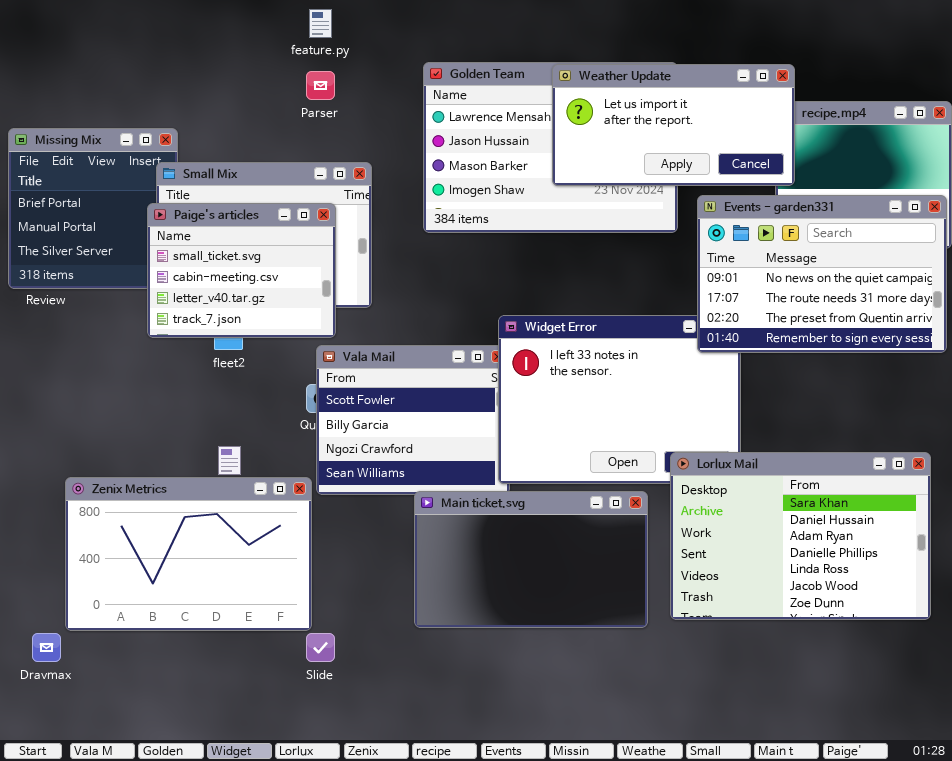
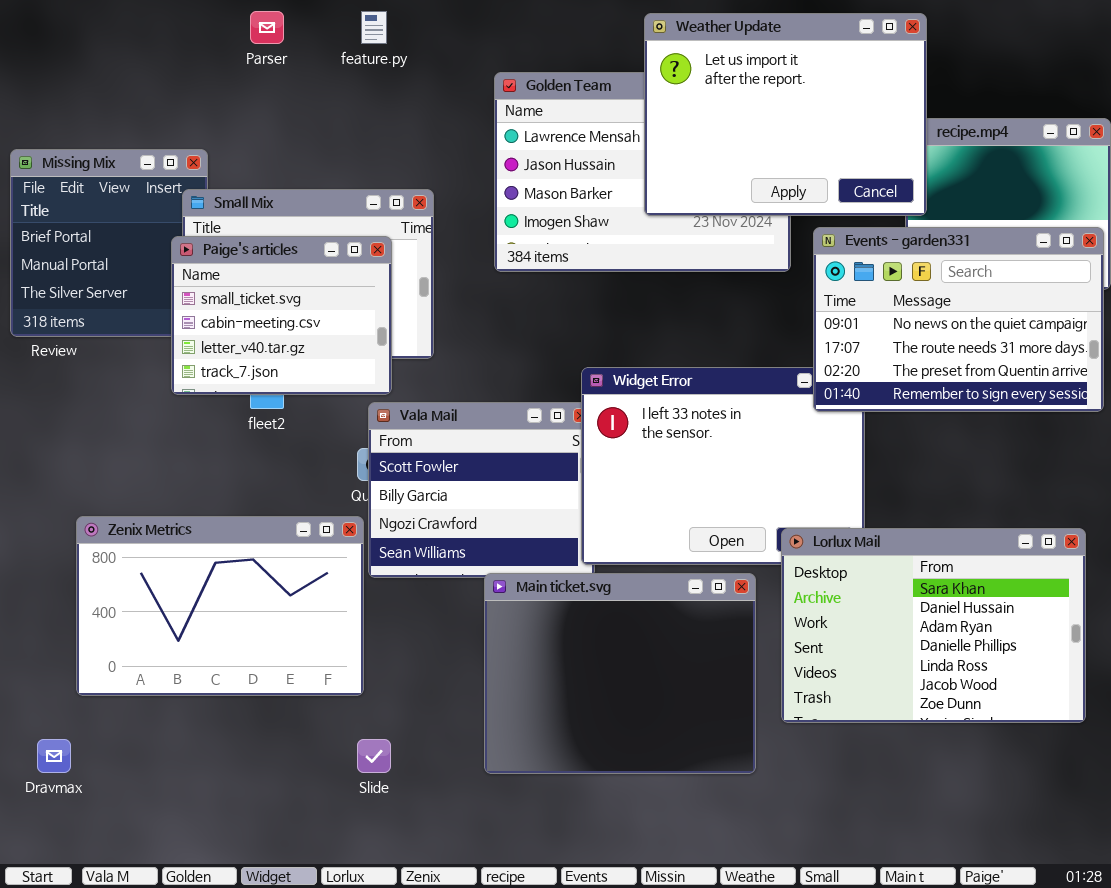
Weather Update: [552,64,795,186] -> [644,13,927,216], resized
Parser: [306,71,335,100] -> [250,11,284,44], moved
Zenix Metrics: [65,477,312,631] -> [76,516,364,696], moved
Main ticket.svg: [414,491,648,628] -> [484,573,756,774], resized

